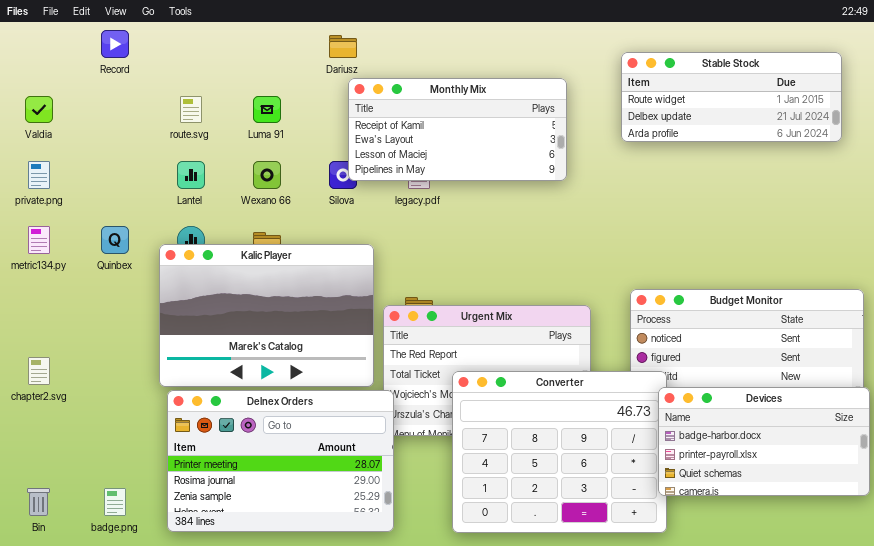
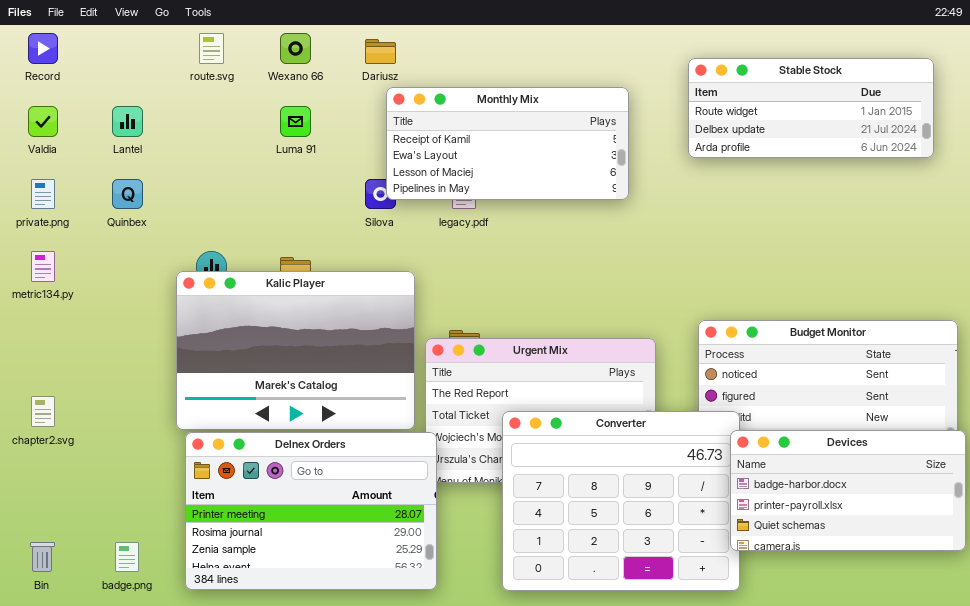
Record: [101,30,129,58] -> [28,33,58,64], moved
route.svg: [180,96,202,123] -> [199,33,224,64], moved
Lantel: [177,161,205,189] -> [112,106,143,137], moved
Wexano 66: [253,161,281,189] -> [280,33,311,64], moved
Quinbex: [101,226,129,254] -> [112,179,143,209], moved

